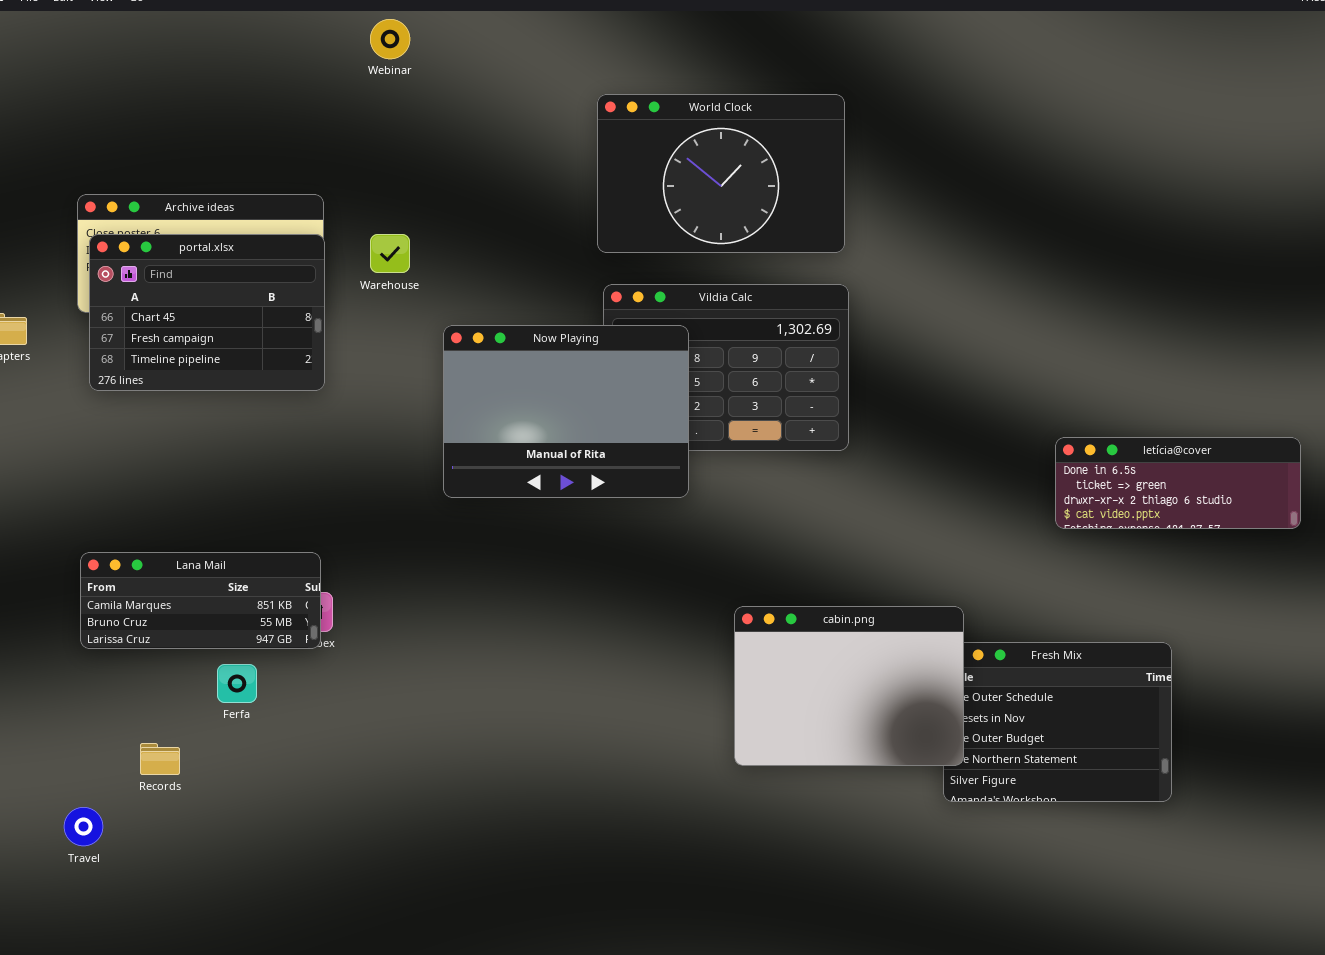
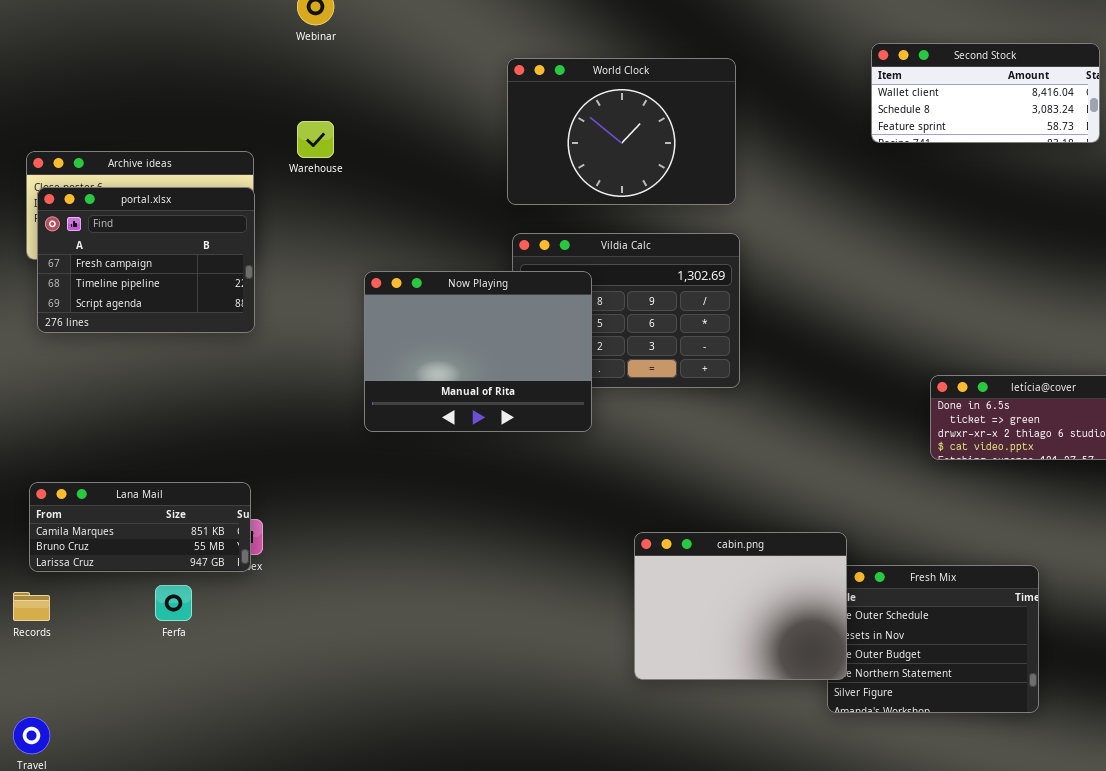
Second Stock: none -> [871,43,1100,143], opened
portal.xlsx: [89,234,325,391] -> [37,187,255,333], scrolled down 1 row
Warehouse: [370,234,410,273] -> [297,121,334,158], moved
Records: [140,743,180,775] -> [13,592,50,621], moved

